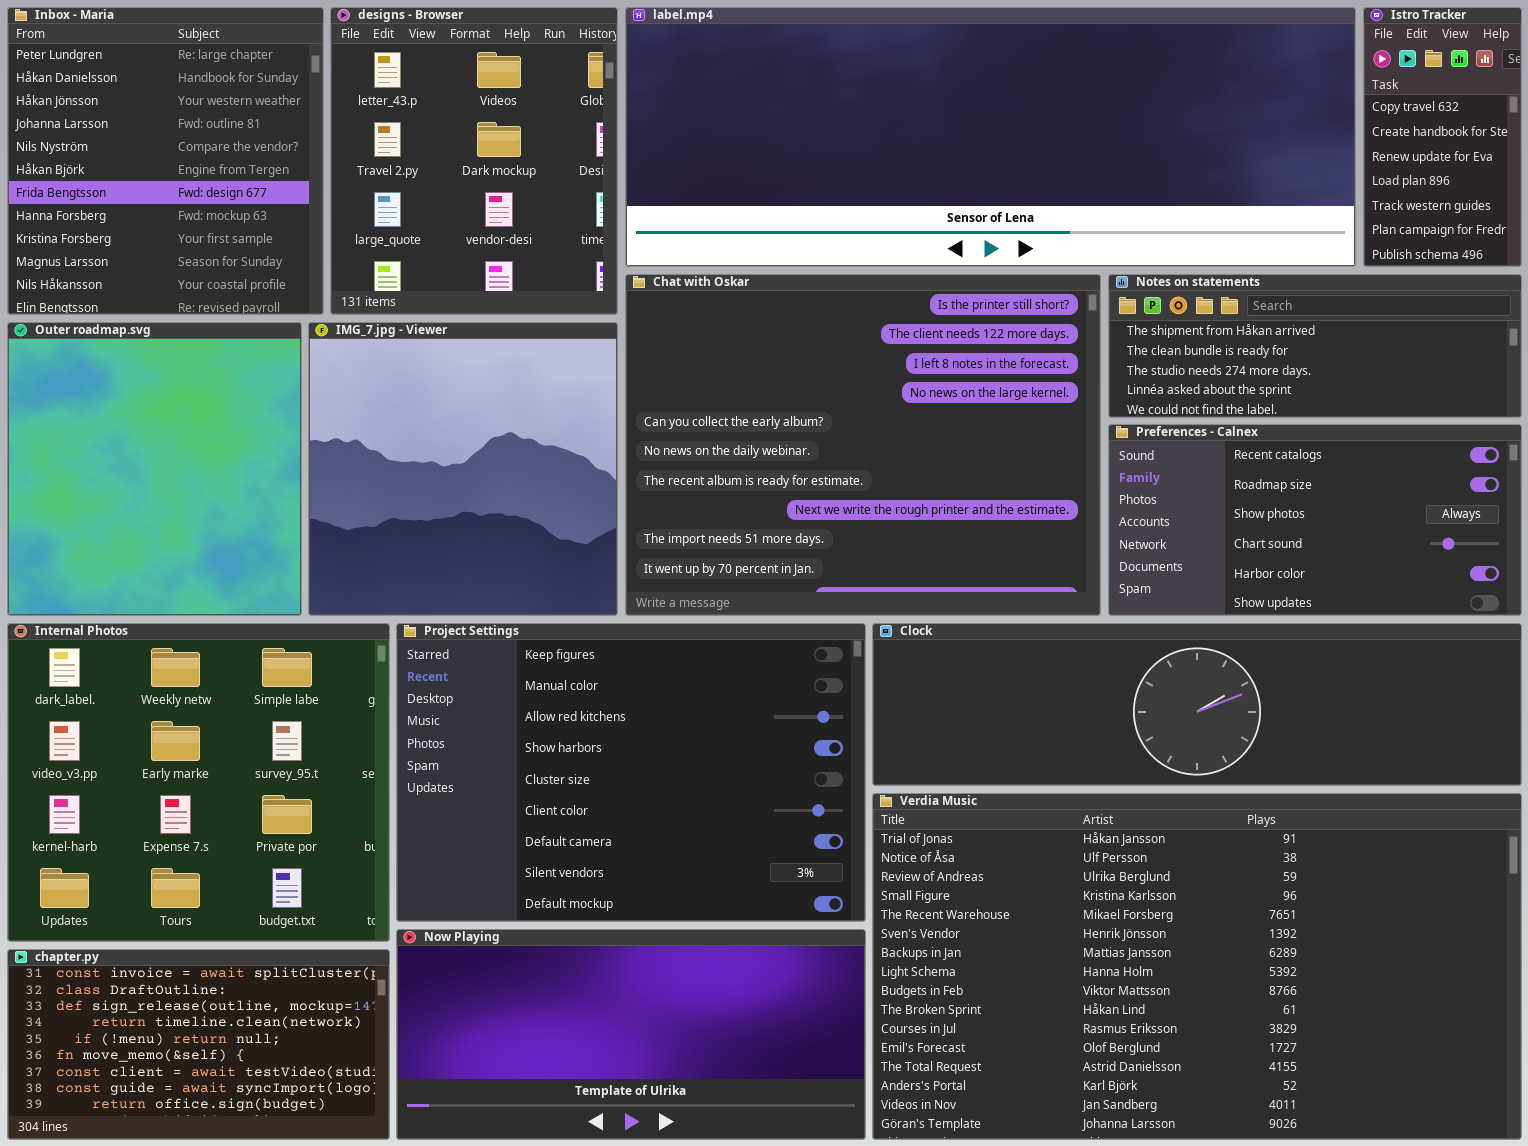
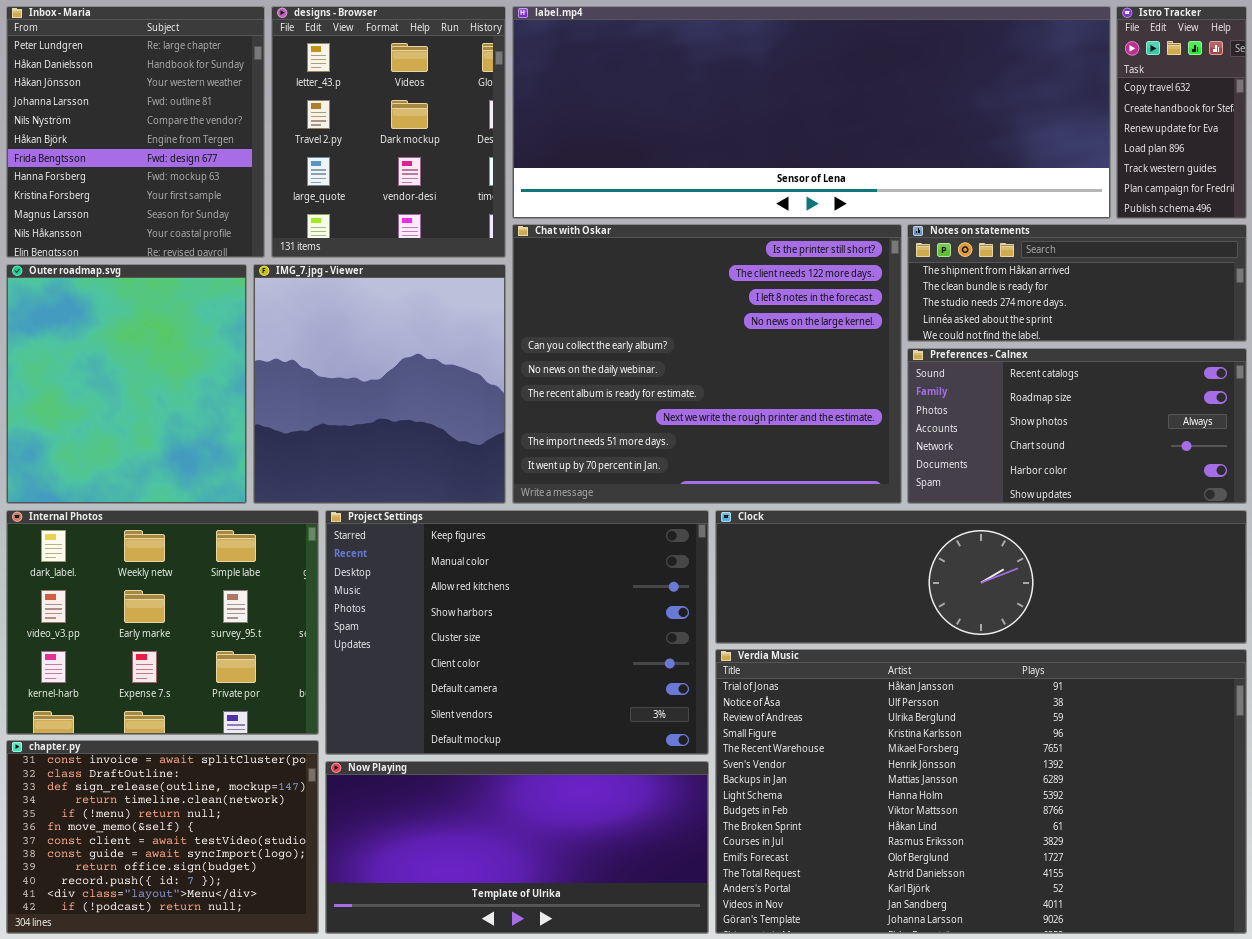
Internal Photos: [7,623,390,942] -> [6,510,319,735], resized
chapter.py: [7,949,390,1140] -> [6,740,319,934], resized

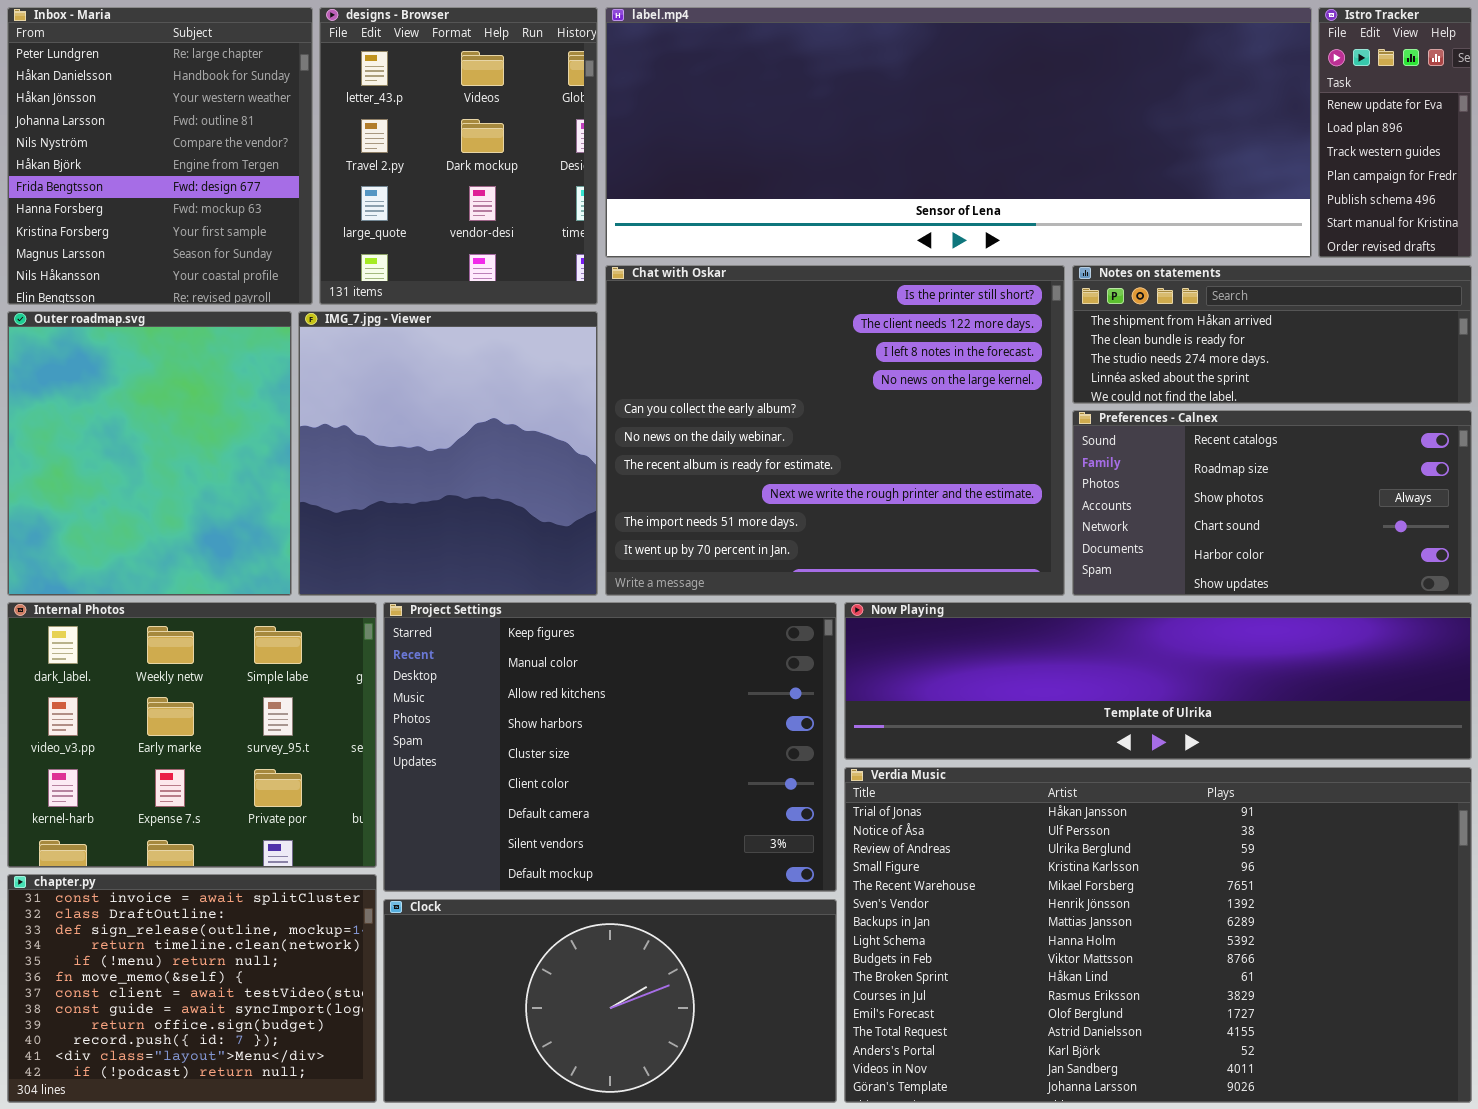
Istro Tracker: [1116,6,1247,219] -> [1318,7,1472,258], scrolled down 2 rows
Clock: [715,510,1247,644] -> [383,899,837,1103], moved, resized
Now Playing: [325,761,709,934] -> [844,602,1472,760], moved, resized

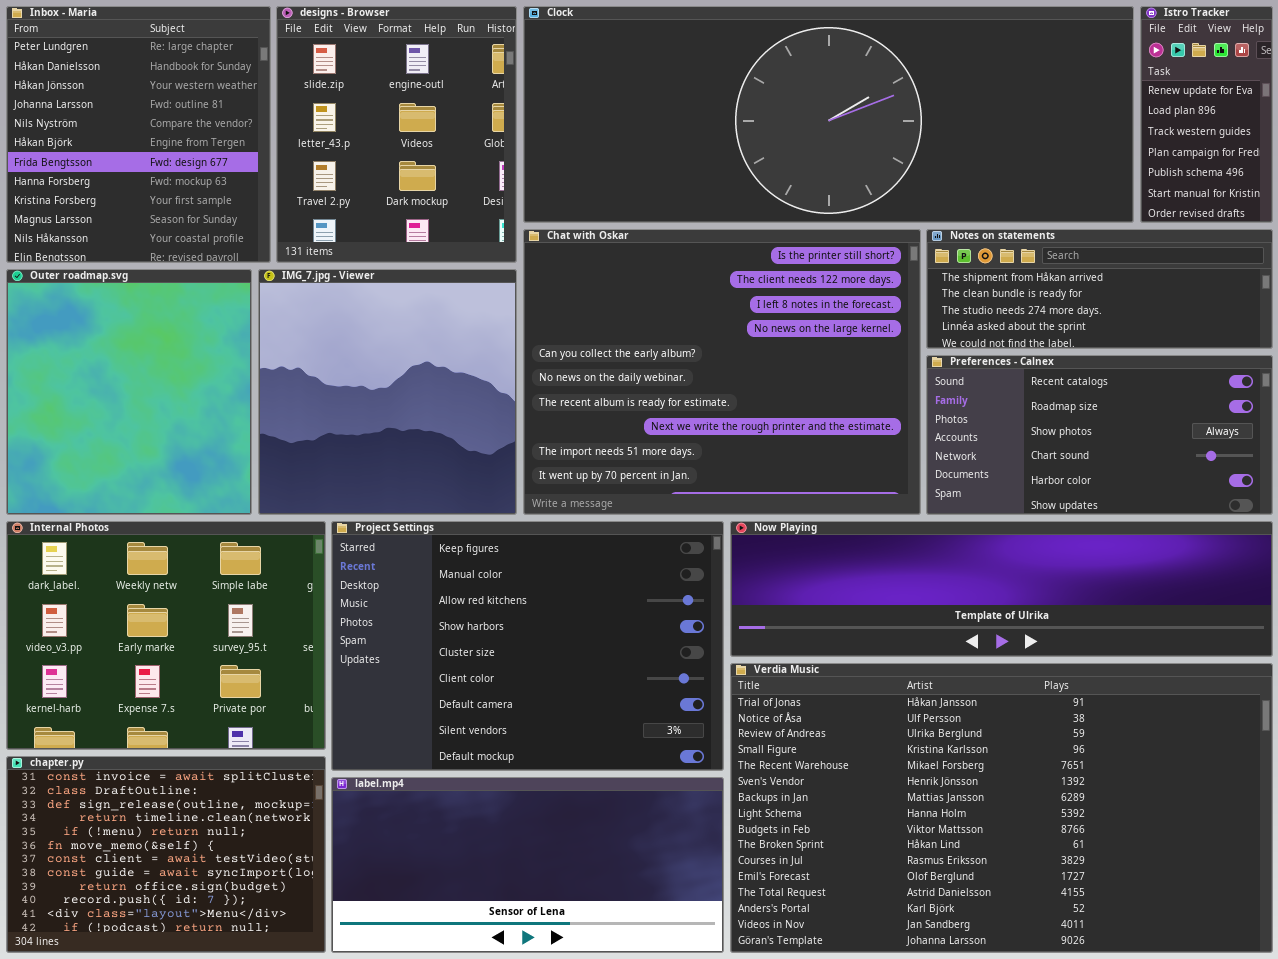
designs - Browser: [319,7,598,305] -> [276,6,517,263], scrolled up 1 row
label.mp4: [605,7,1312,258] -> [331,777,724,953], moved, resized
Clock: [383,899,837,1103] -> [523,6,1134,223], moved, resized

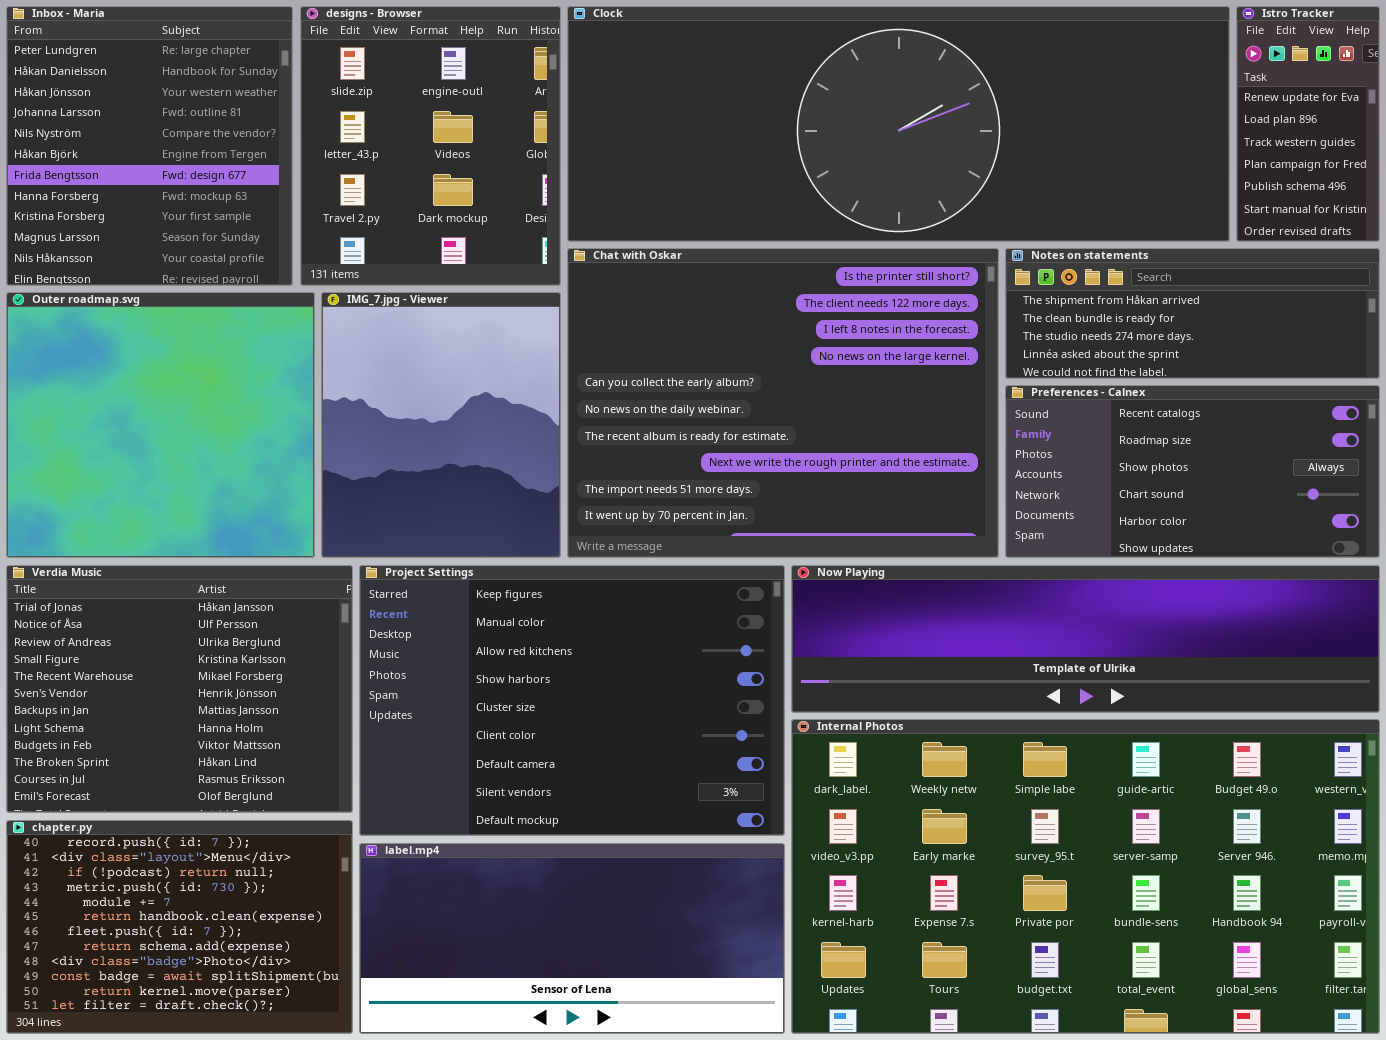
Outer roadmap.svg: [6,269,252,515] -> [6,292,315,558], resized
IMG_7.jpg - Viewer: [258,269,517,515] -> [321,292,561,558], resized
Internal Photos: [6,521,326,750] -> [791,719,1380,1034], moved, resized
Verdia Music: [730,663,1273,953] -> [6,565,353,813], moved, resized
chapter.py: [6,756,326,953] -> [6,820,353,1034], scrolled down 9 rows

